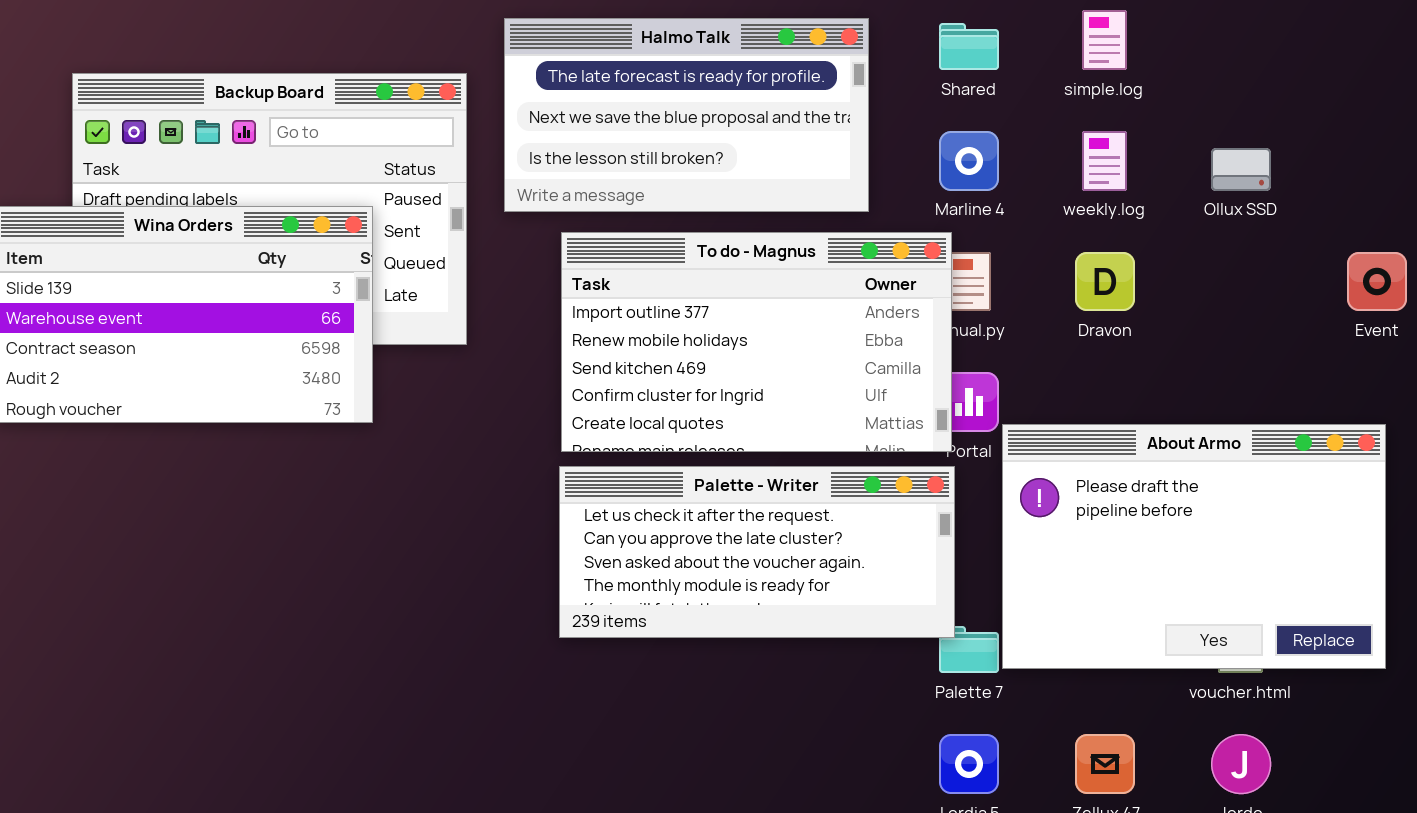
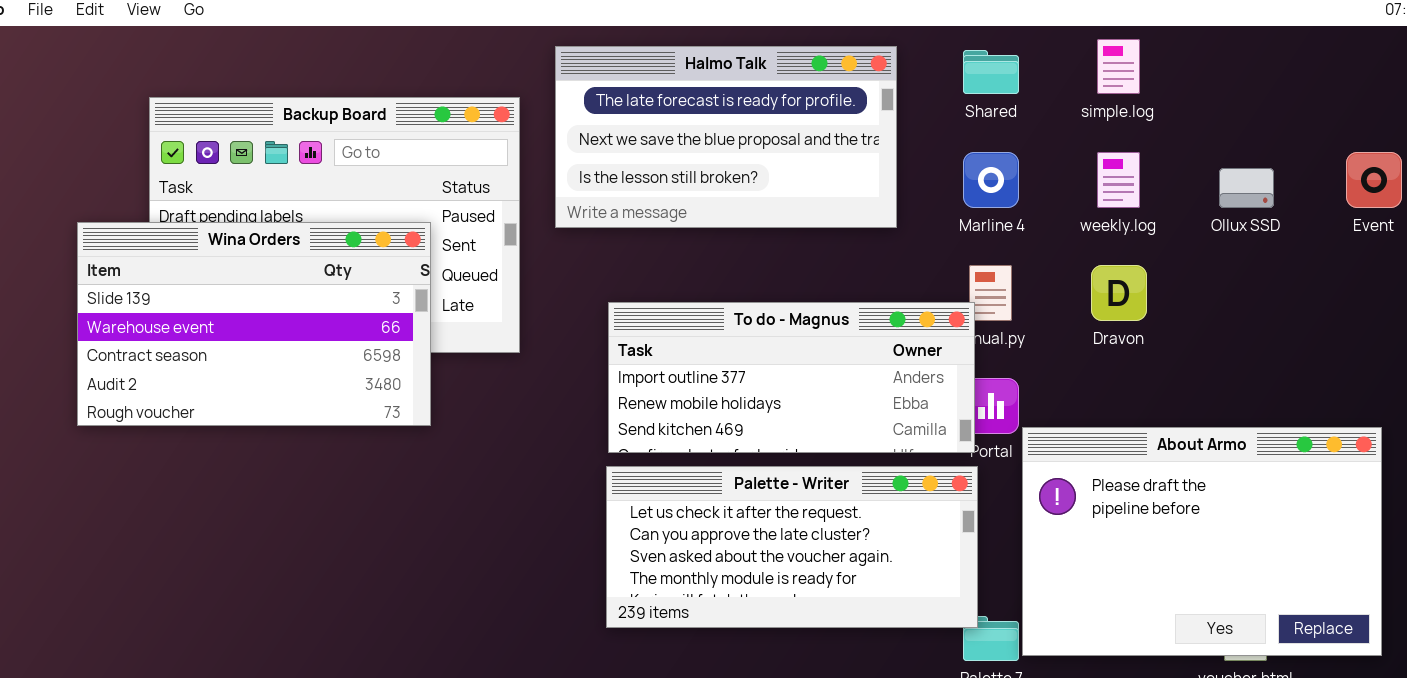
To do - Magnus: [561,232,952,452] -> [608,302,975,453], resized
Event: [1347,252,1407,311] -> [1346,152,1402,208], moved

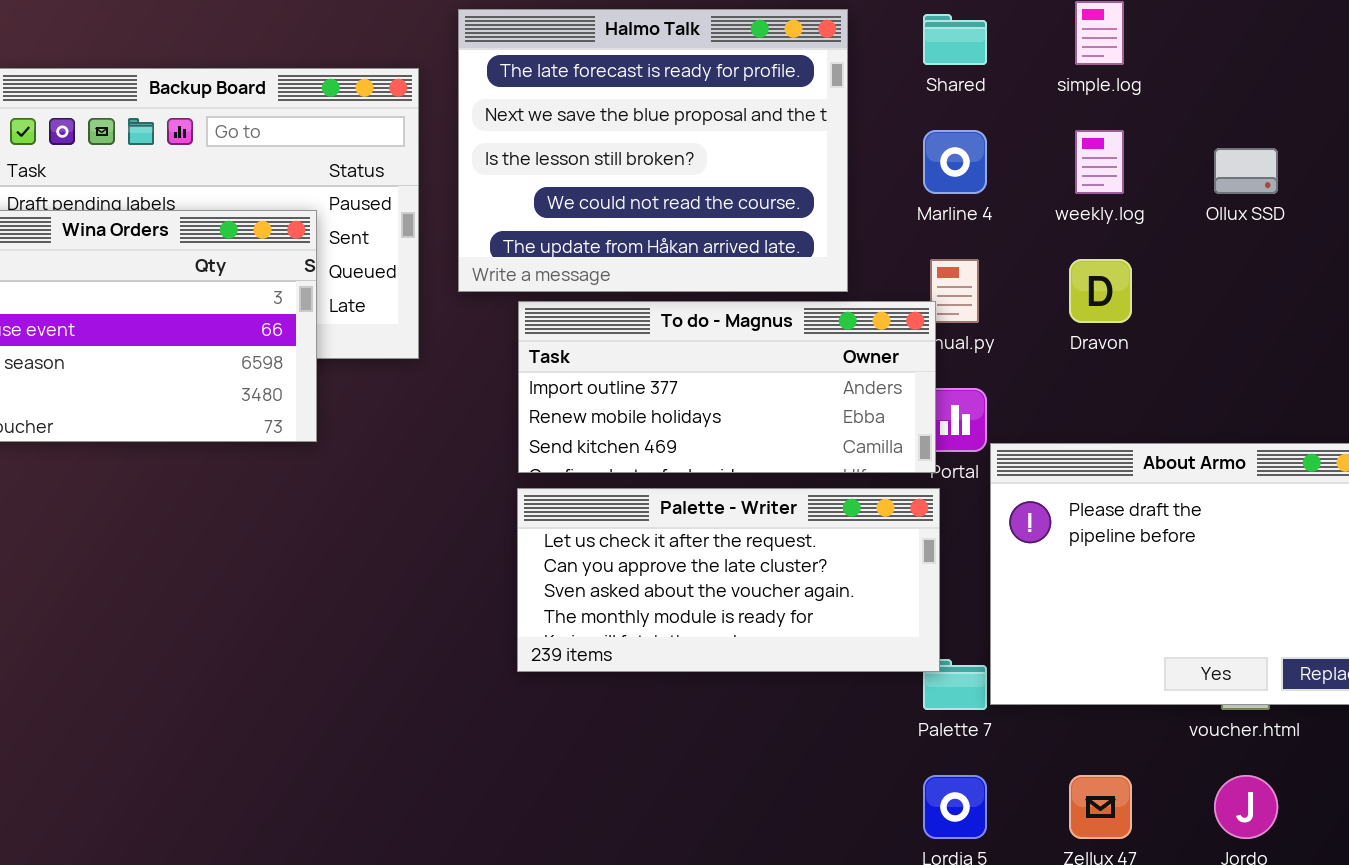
Halmo Talk: [555,46,897,228] -> [458,9,848,292], resized

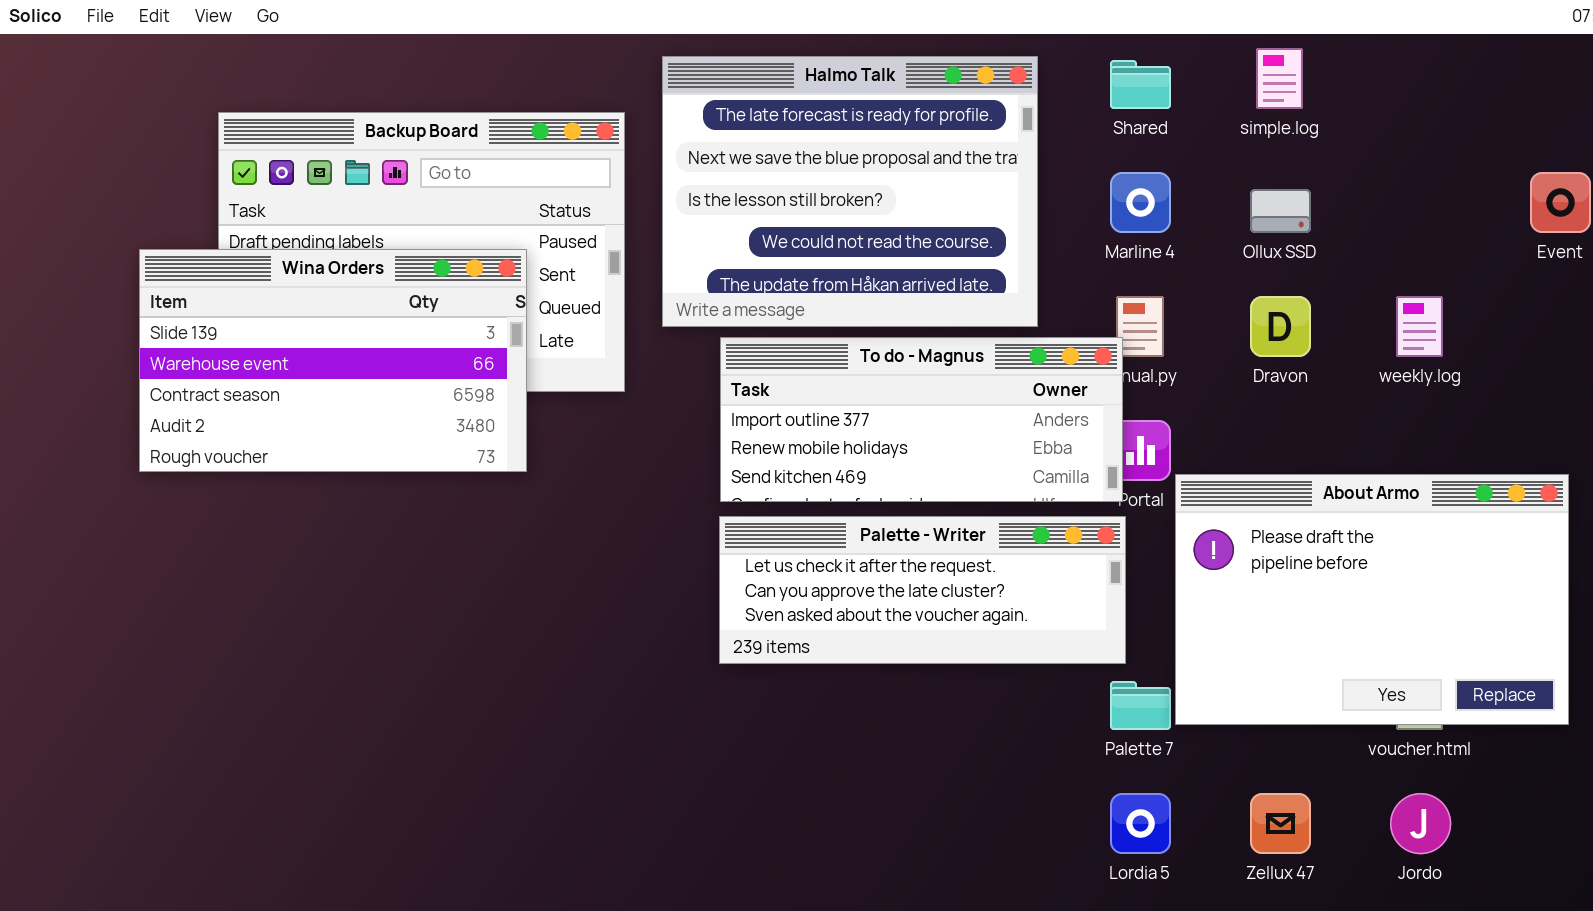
weekly.log: [1075,130,1124,194] -> [1396,296,1443,357], moved
Ollux SSD: [1214,148,1278,194] -> [1250,189,1311,233], moved
Palette - Writer: [517,488,940,672] -> [719,516,1126,664], resized

